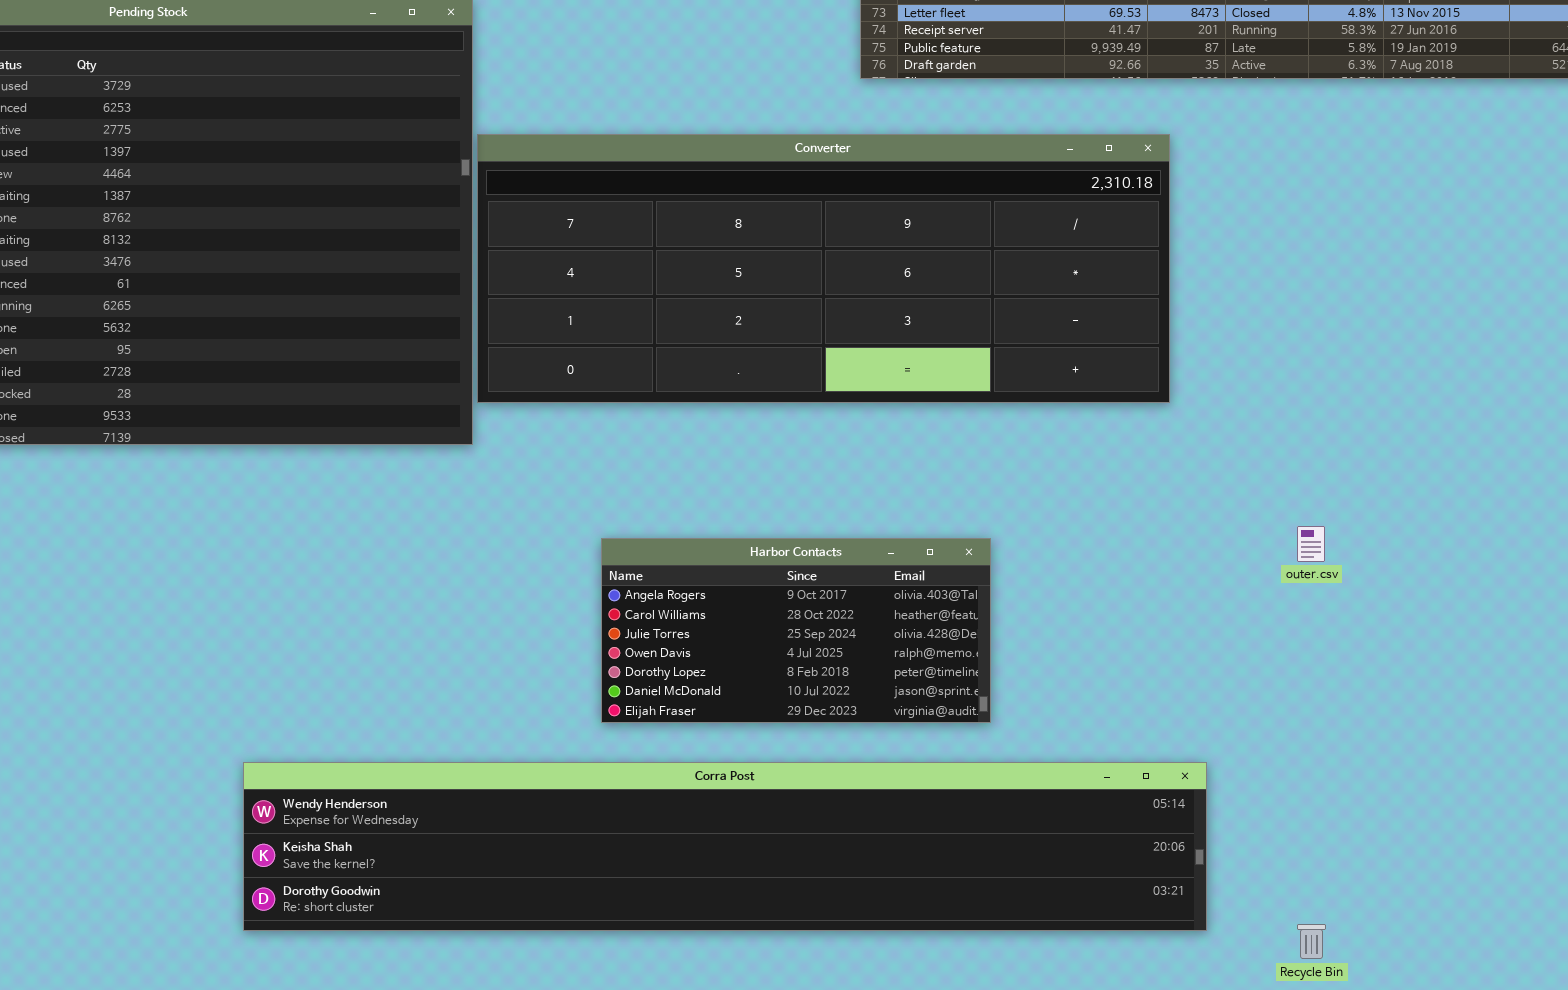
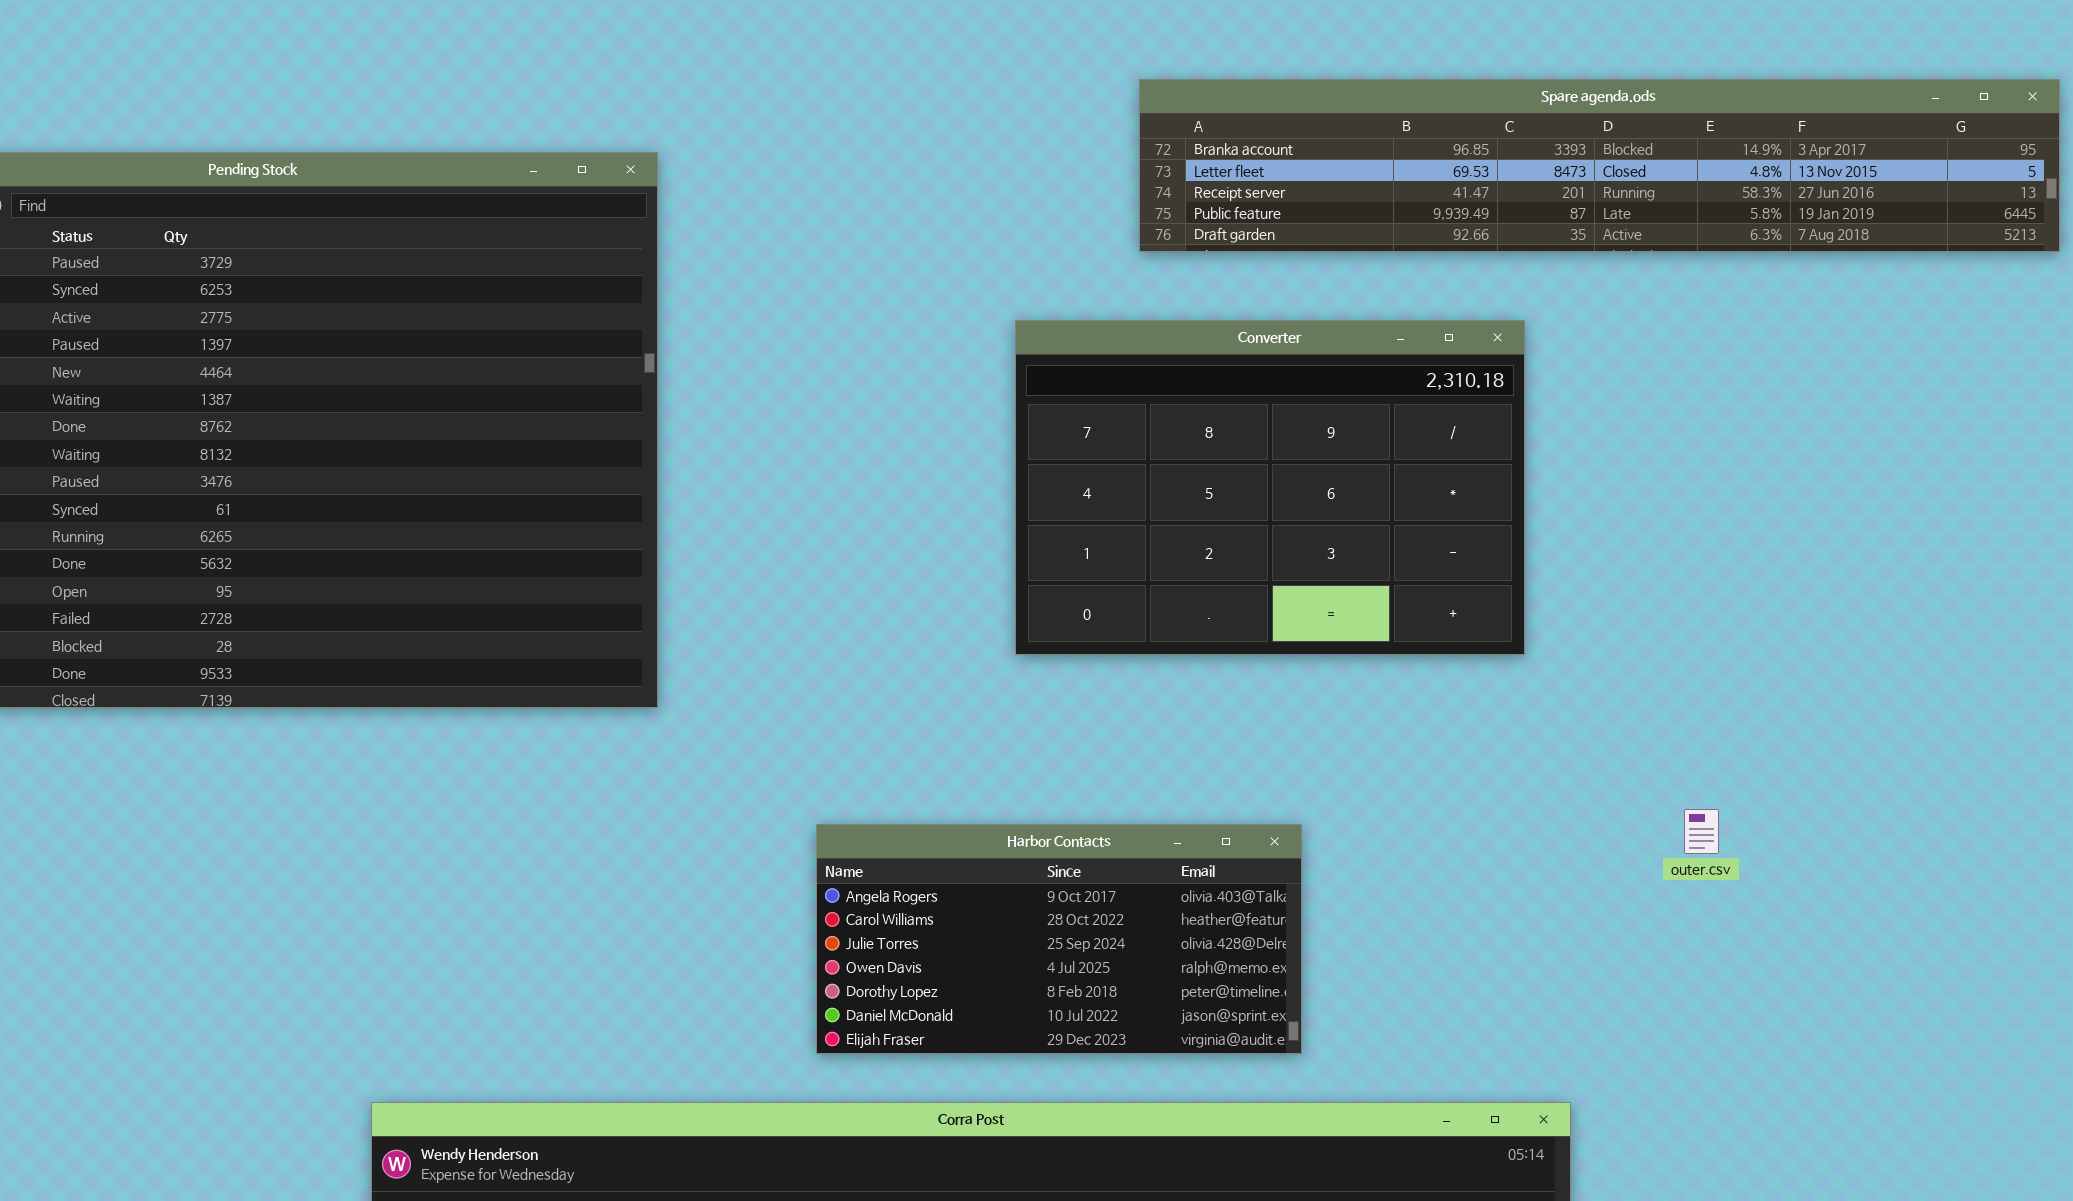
Converter: [477,134,1170,403] -> [1015,320,1525,655], resized

